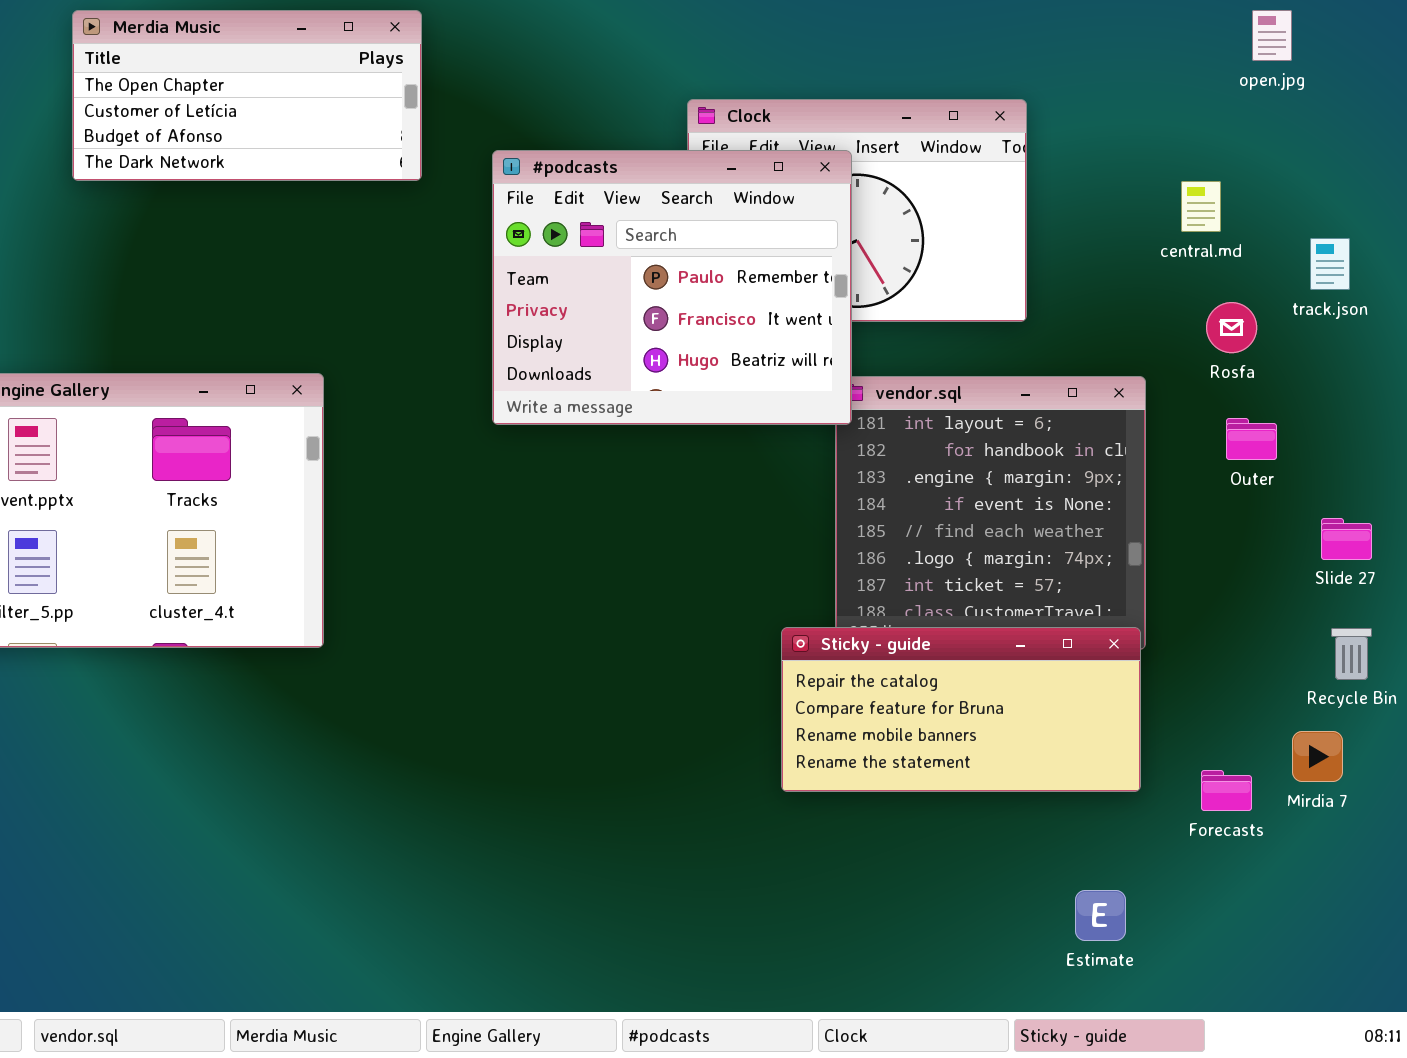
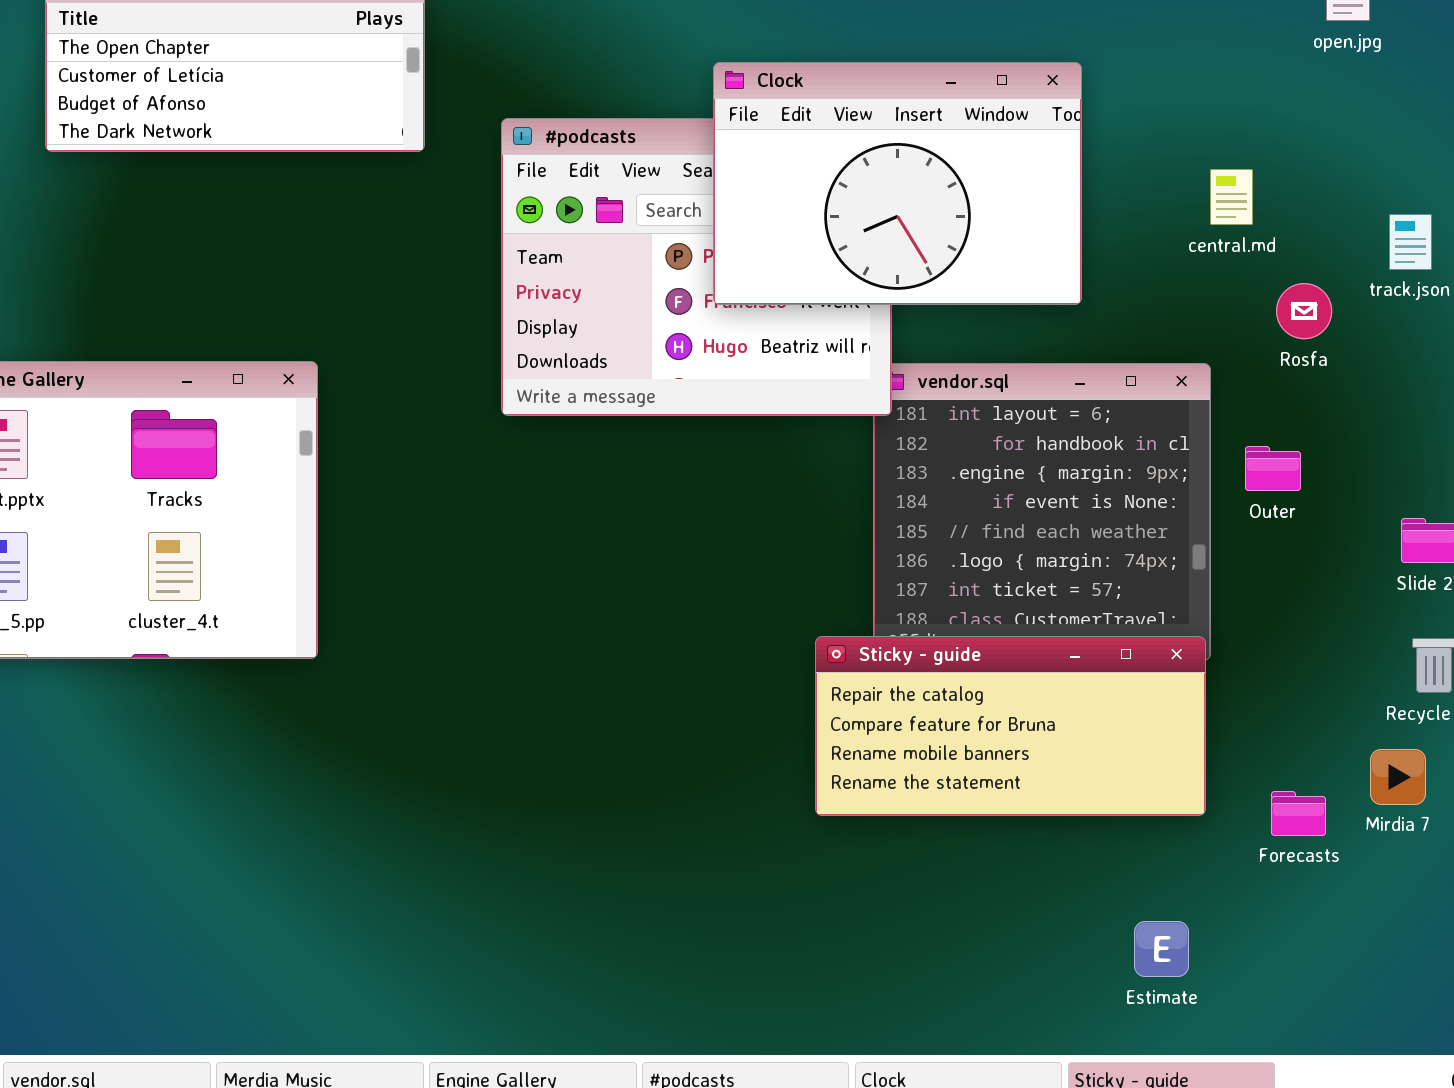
Clock: [687,99,1027,322] -> [713,62,1082,305], raised
central.md: [1181,181,1221,232] -> [1210,169,1253,225], moved
Outer: [1226,418,1277,460] -> [1245,446,1301,491], moved

